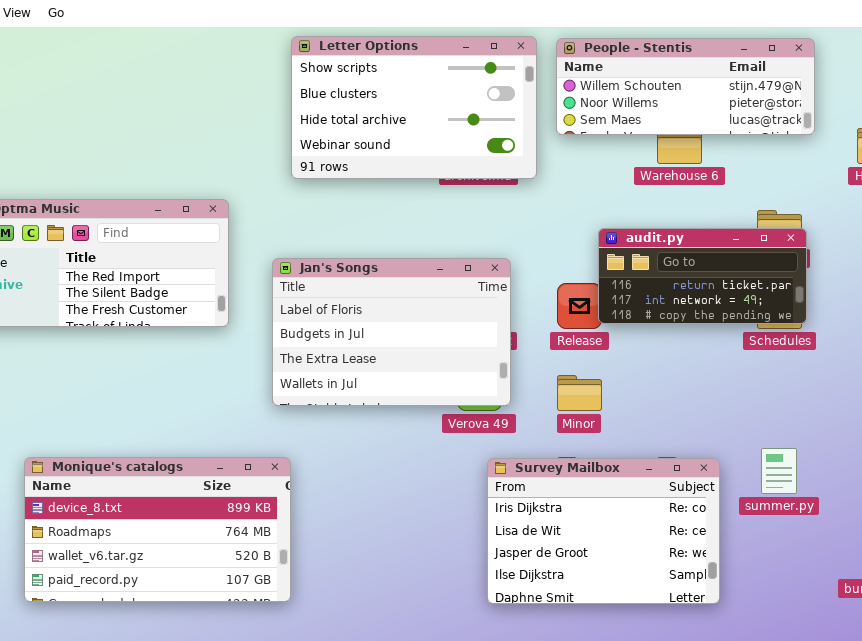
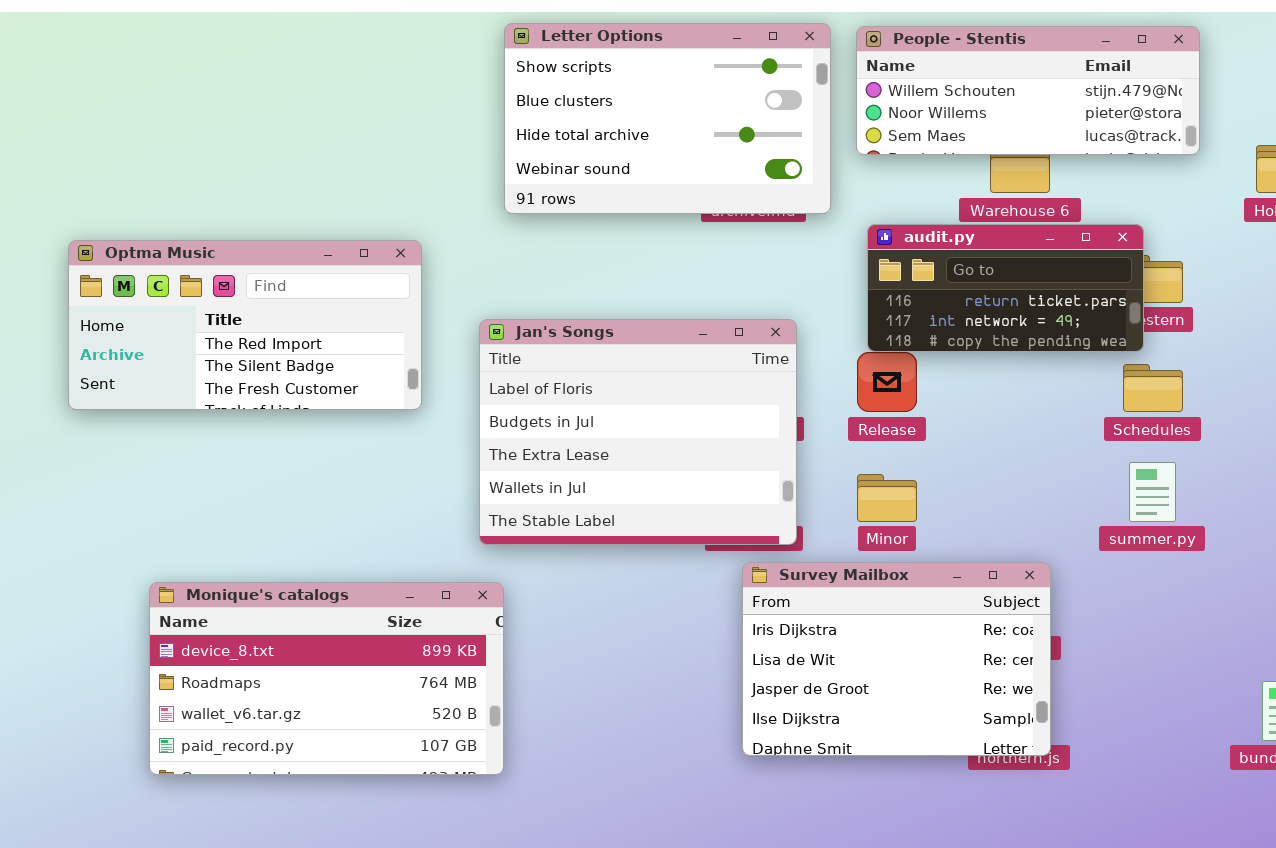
audit.py: [598,228,807,324] -> [867,224,1144,352], moved
Jan's Songs: [272,258,511,406] -> [479,319,797,545], resized
summer.py: [761,448,797,494] -> [1129,462,1176,522], moved
Survey Mailbox: [487,458,720,604] -> [742,562,1051,756], moved

